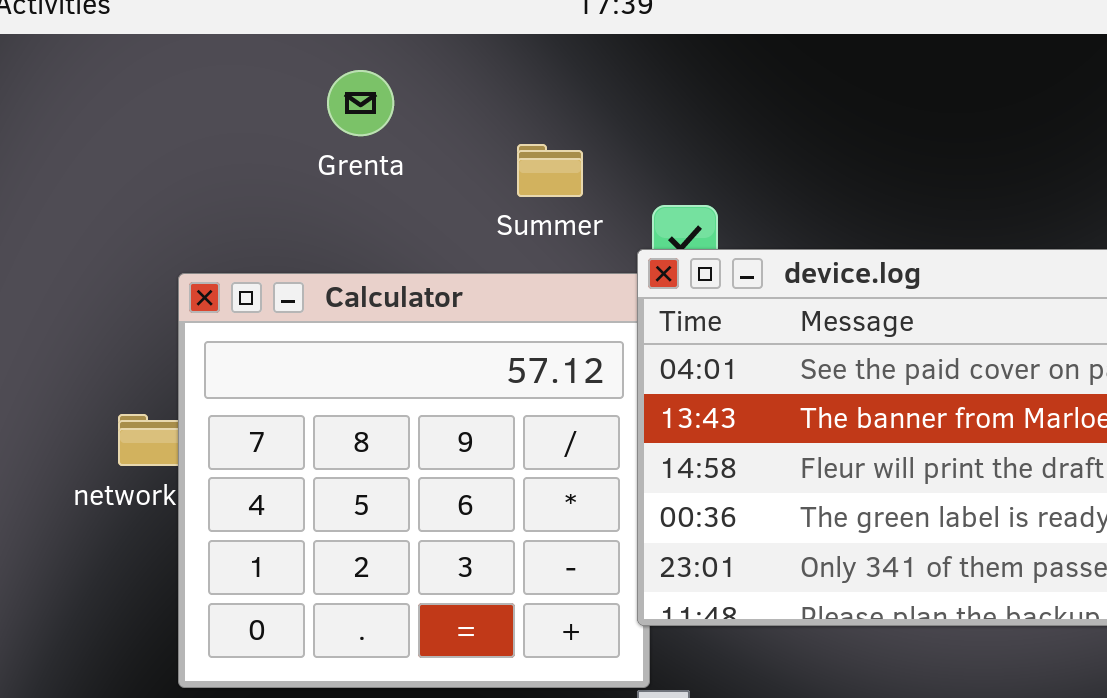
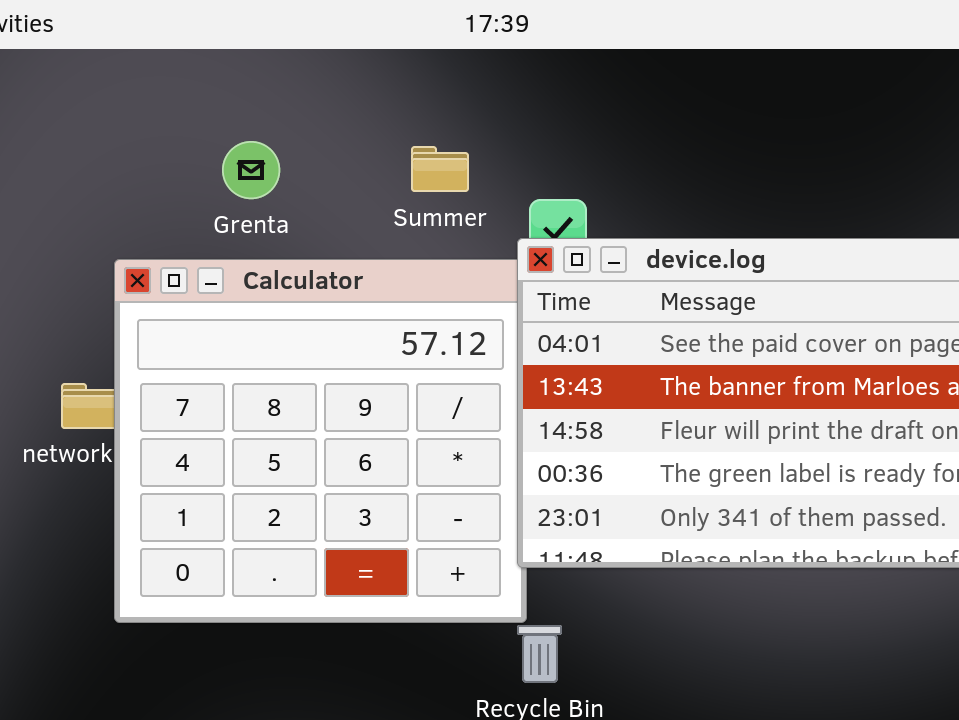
Grenta: [327,70,394,136] -> [222,141,280,199], moved

